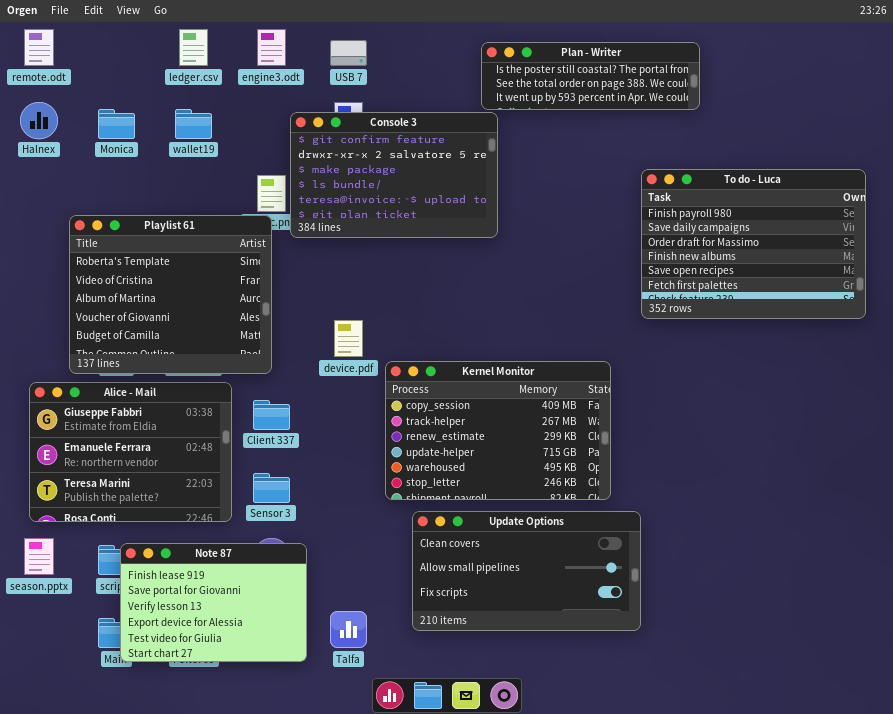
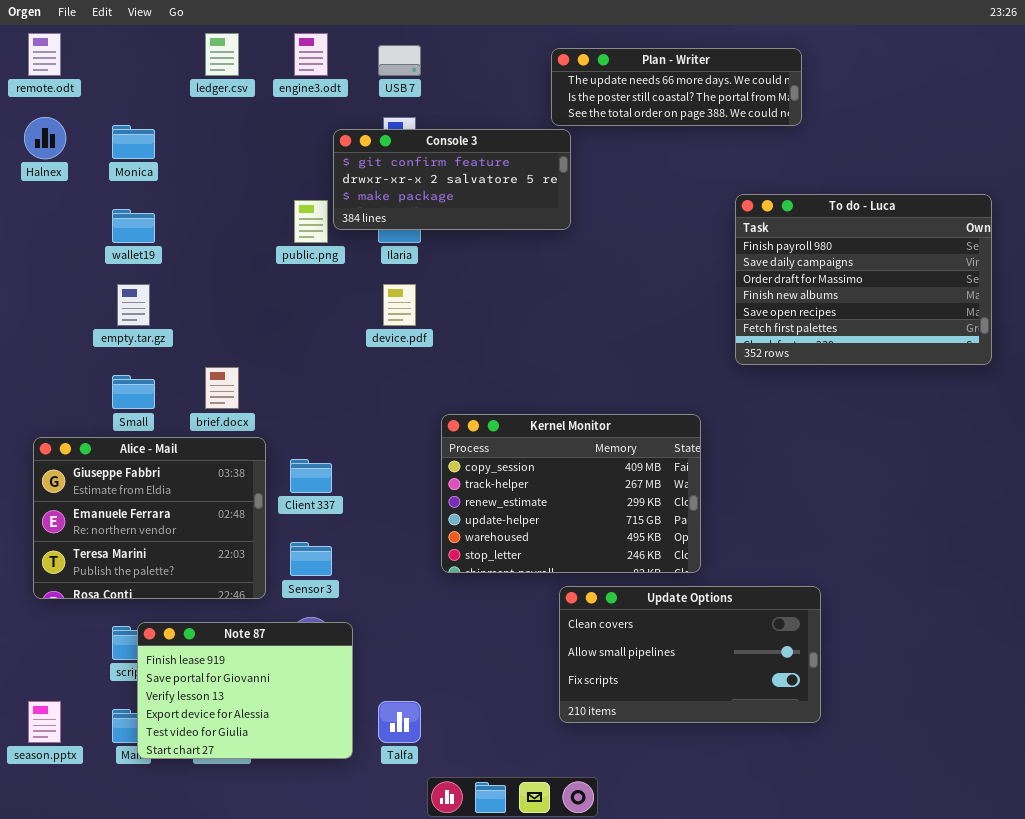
Plan - Writer: [481,42,700,110] -> [551,48,802,126], scrolled up 1 row
wallet19: [175,109,212,139] -> [112,209,155,243], moved
Console 3: [290,112,498,238] -> [333,129,571,230], resized
Playlist 61: [69,215,272,374] -> none, closed
device.pdf: [334,320,363,357] -> [383,284,416,326], moved
Update Options: [412,511,641,631] -> [559,586,821,723], moved
season.pptx: [24,538,54,575] -> [28,701,61,743], moved

